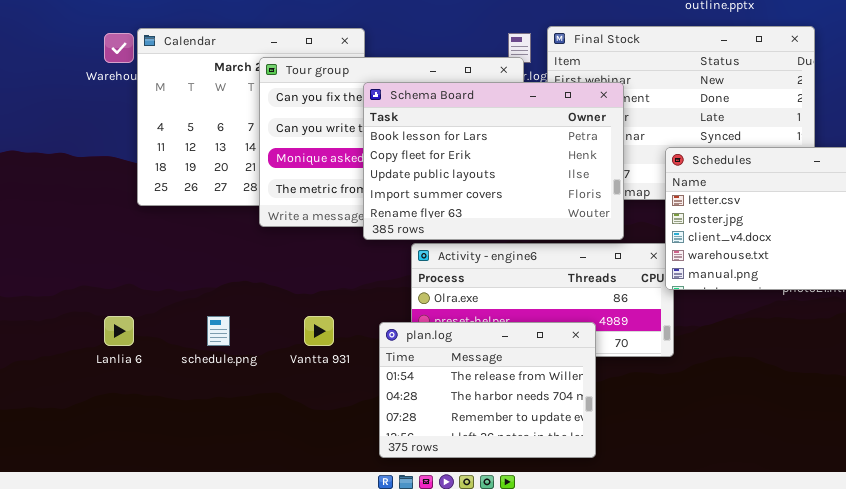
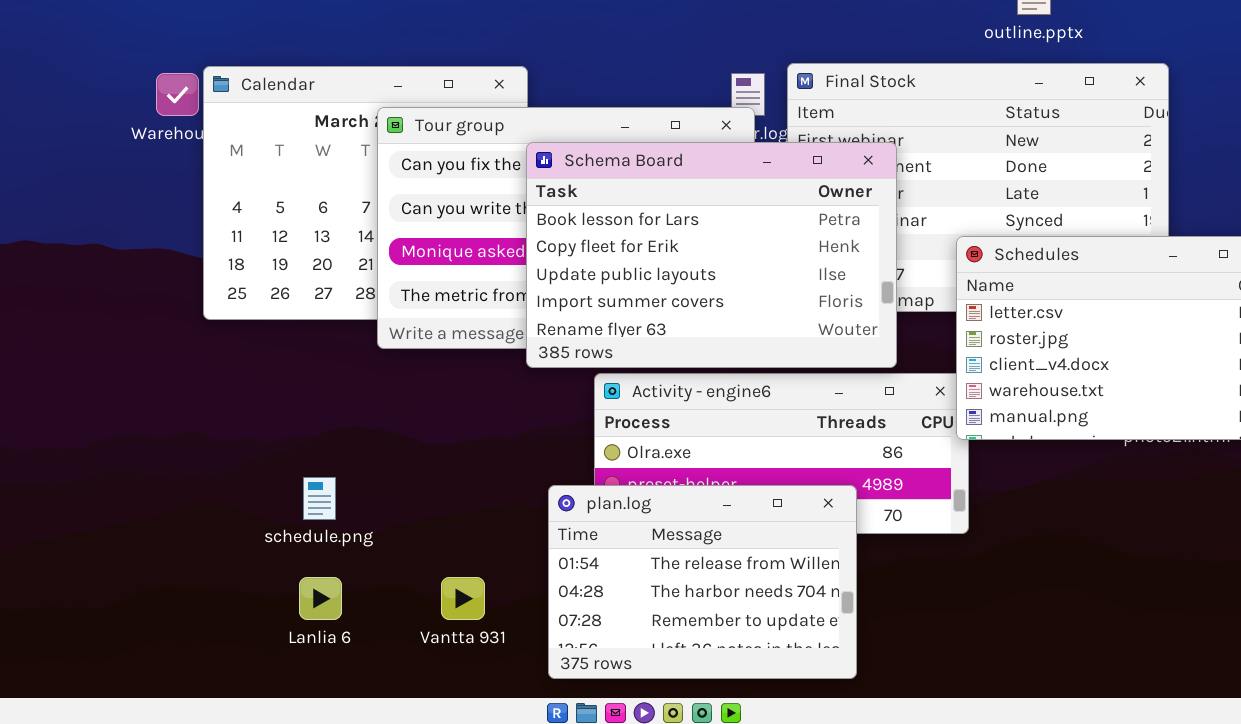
Lanlia 6: [104,316,134,346] -> [299,577,342,620], moved
Vantta 931: [304,316,334,346] -> [441,577,485,620], moved

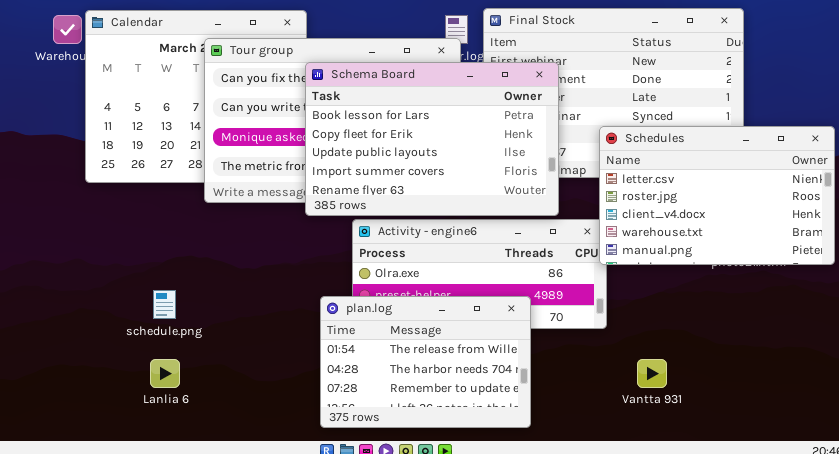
Vantta 931: [441,577,485,620] -> [637,359,667,388], moved

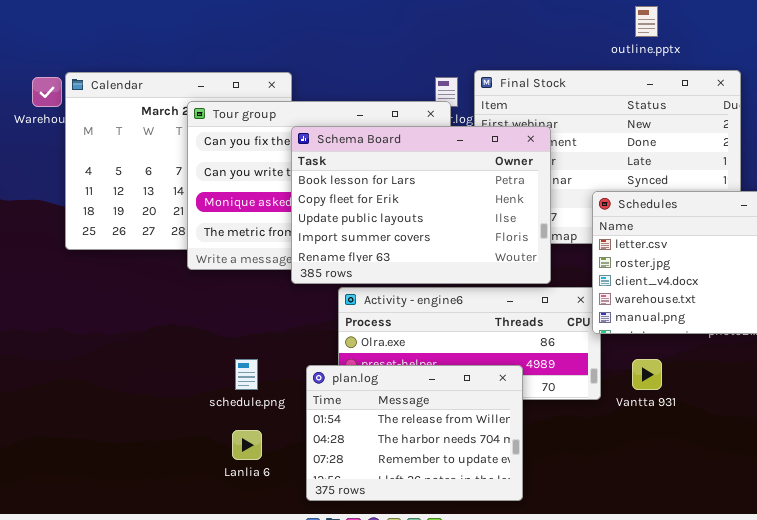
schedule.png: [153,290,176,319] -> [235,359,258,390], moved
Lanlia 6: [150,359,180,388] -> [232,430,262,460], moved
Vantta 931: [637,359,667,388] -> [632,359,662,390], moved

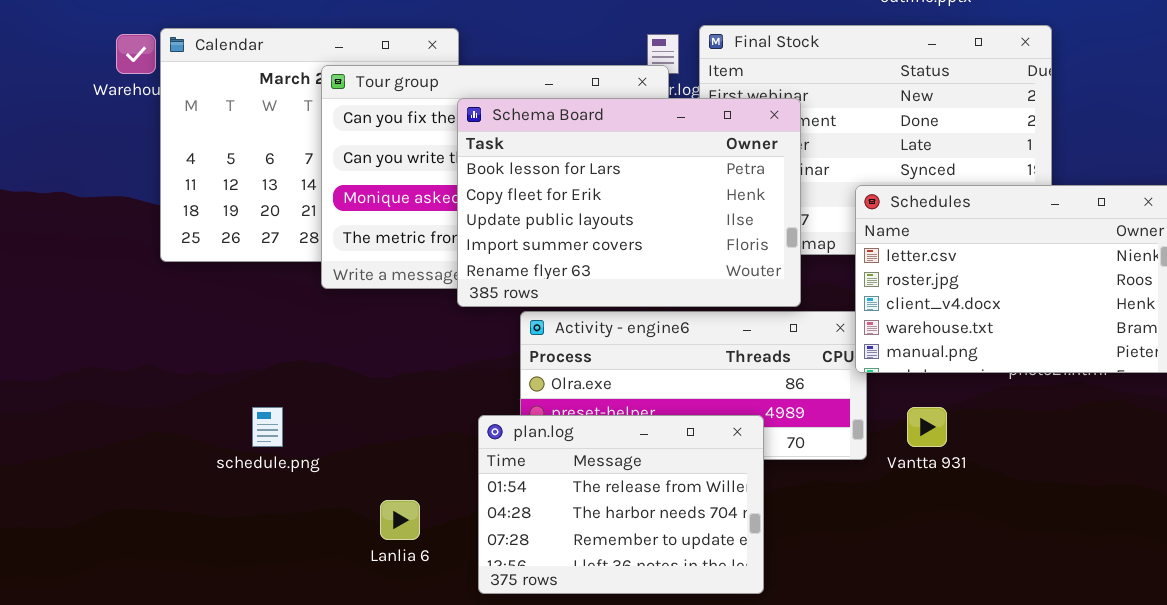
schedule.png: [235,359,258,390] -> [252,407,283,447], moved

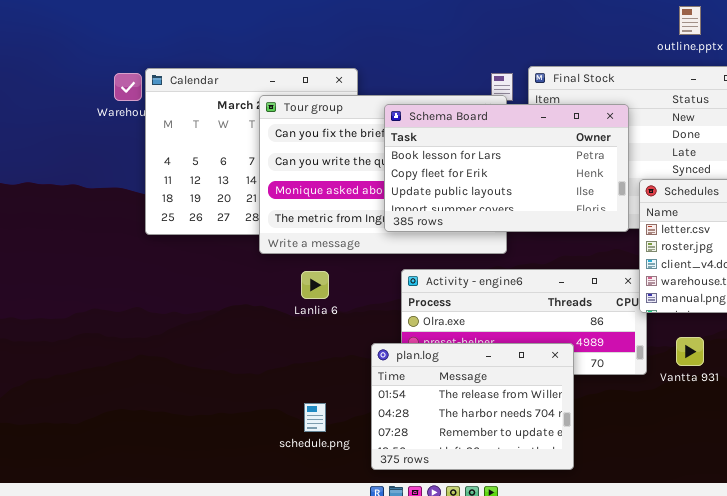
Schema Board: [457,98,801,307] -> [384,104,629,232], moved, resized
schedule.png: [252,407,283,447] -> [304,403,326,432], moved
Lanlia 6: [380,500,420,540] -> [301,271,329,299], moved

